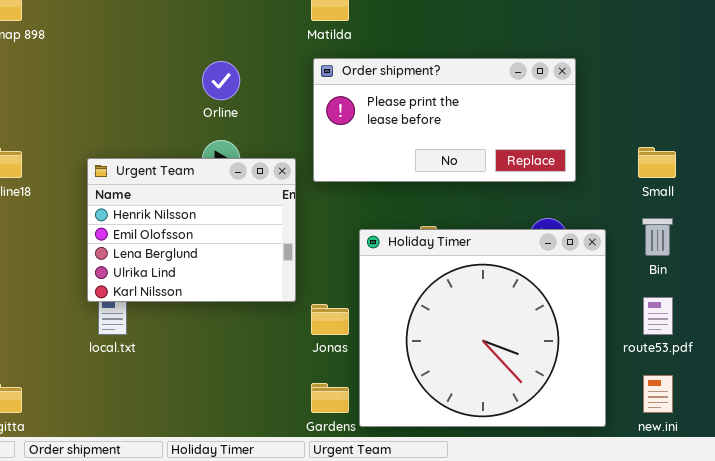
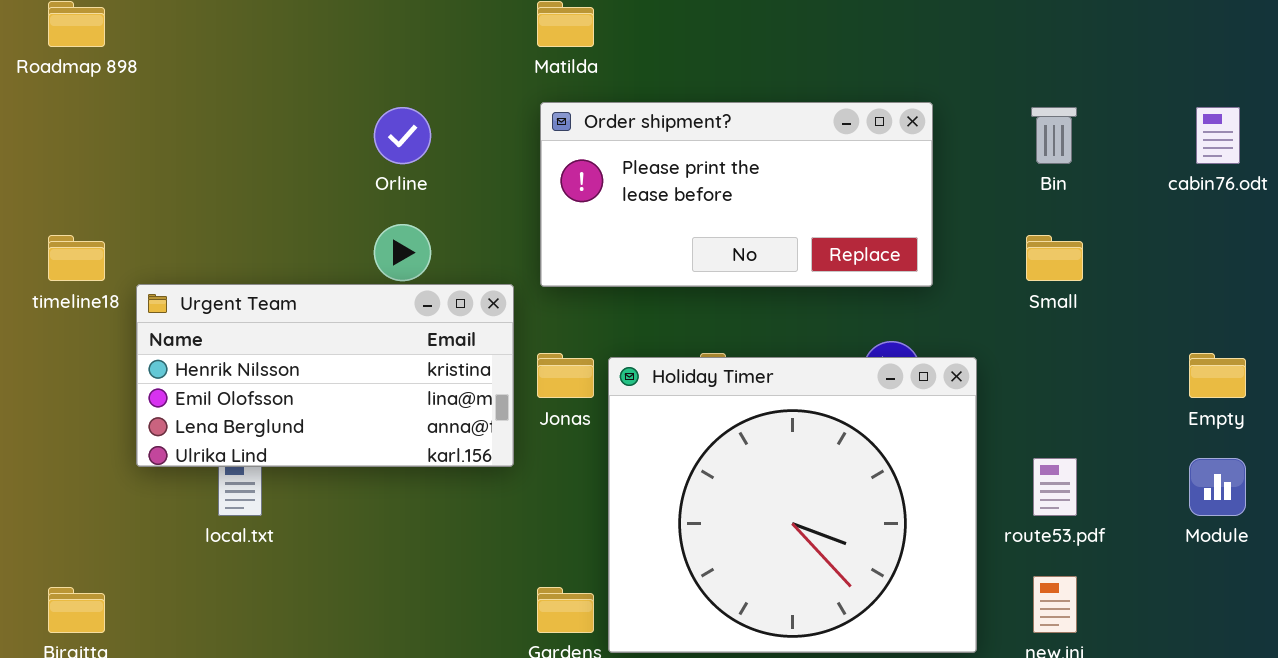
Urgent Team: [87,158,296,302] -> [136,284,514,467], resized
Bin: [642,218,673,256] -> [1031,107,1077,164], moved
Jonas: [311,304,349,335] -> [537,353,594,398], moved

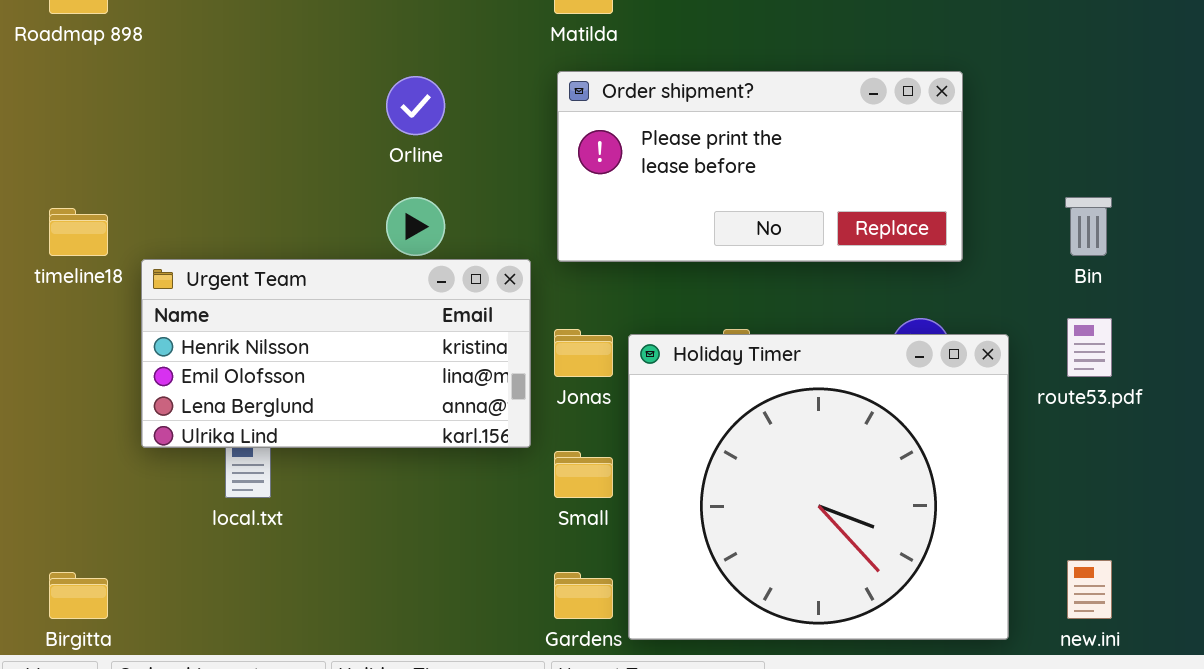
Bin: [1031,107,1077,164] -> [1065,197,1112,256], moved
Small: [1026,235,1083,281] -> [554,451,613,498], moved
route53.pdf: [1033,458,1077,516] -> [1067,318,1112,377], moved

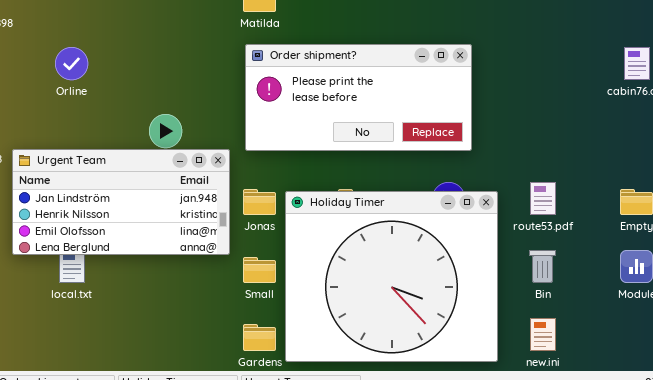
Orline: [386,76,445,135] -> [55,47,88,80], moved
Bin: [1065,197,1112,256] -> [529,250,556,283], moved
Urgent Team: [141,259,531,448] -> [12,149,230,255], scrolled up 1 row

